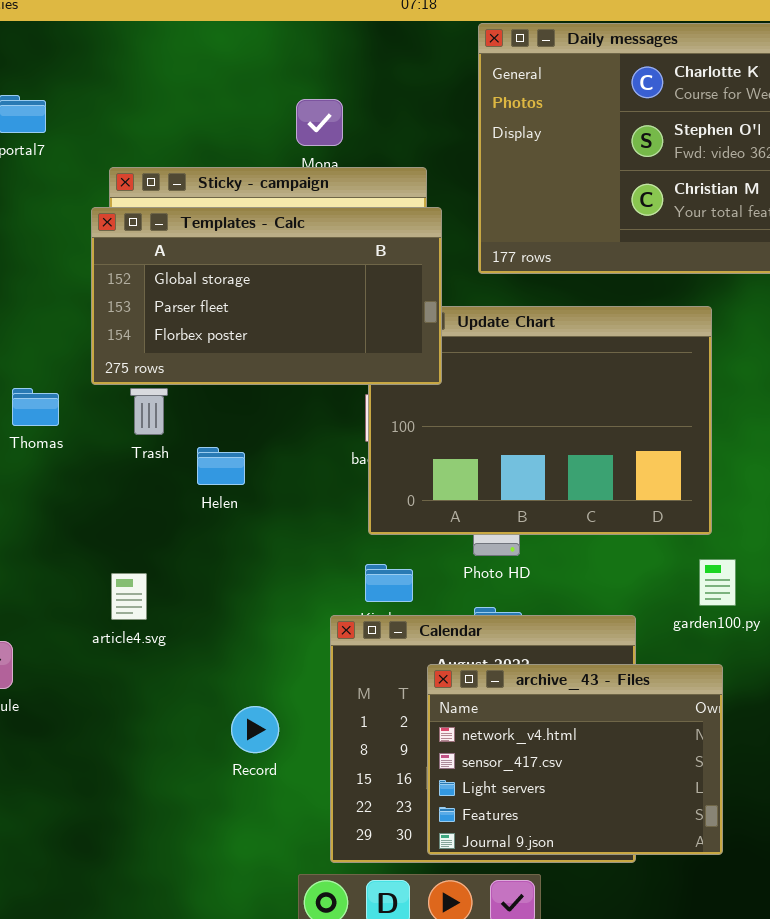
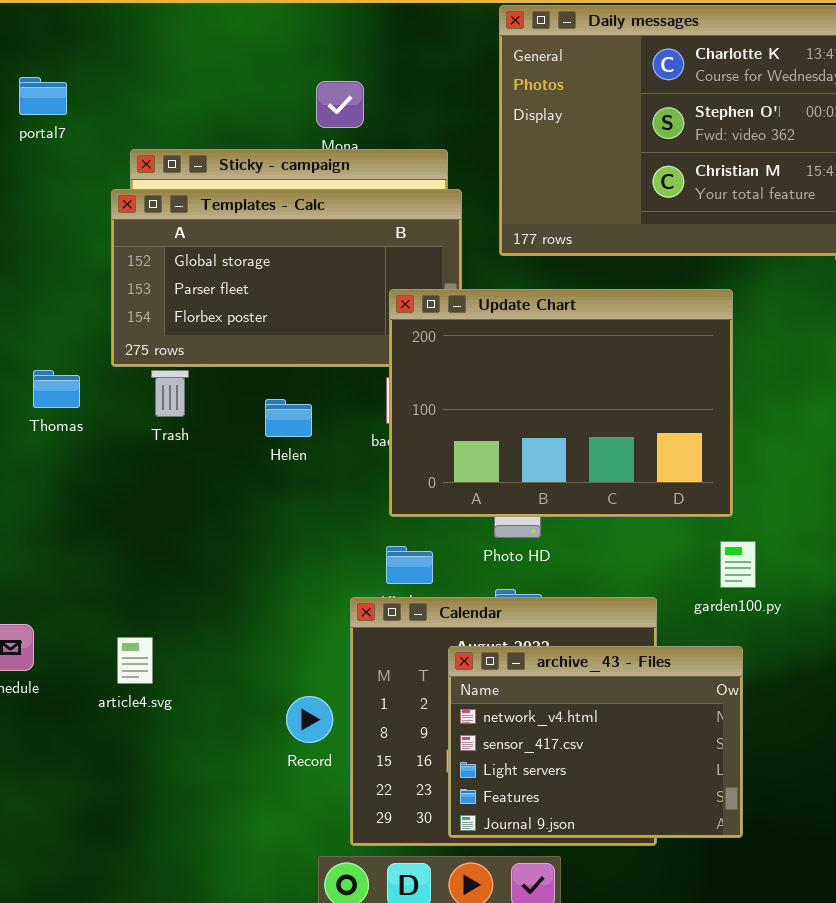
Update Chart: [368,306,712,535] -> [389,289,733,517], raised
Helen: [197,447,245,485] -> [265,399,312,437], moved
article4.svg: [111,573,147,620] -> [117,637,153,684], moved
Record: [231,706,279,753] -> [286,696,333,743], moved

